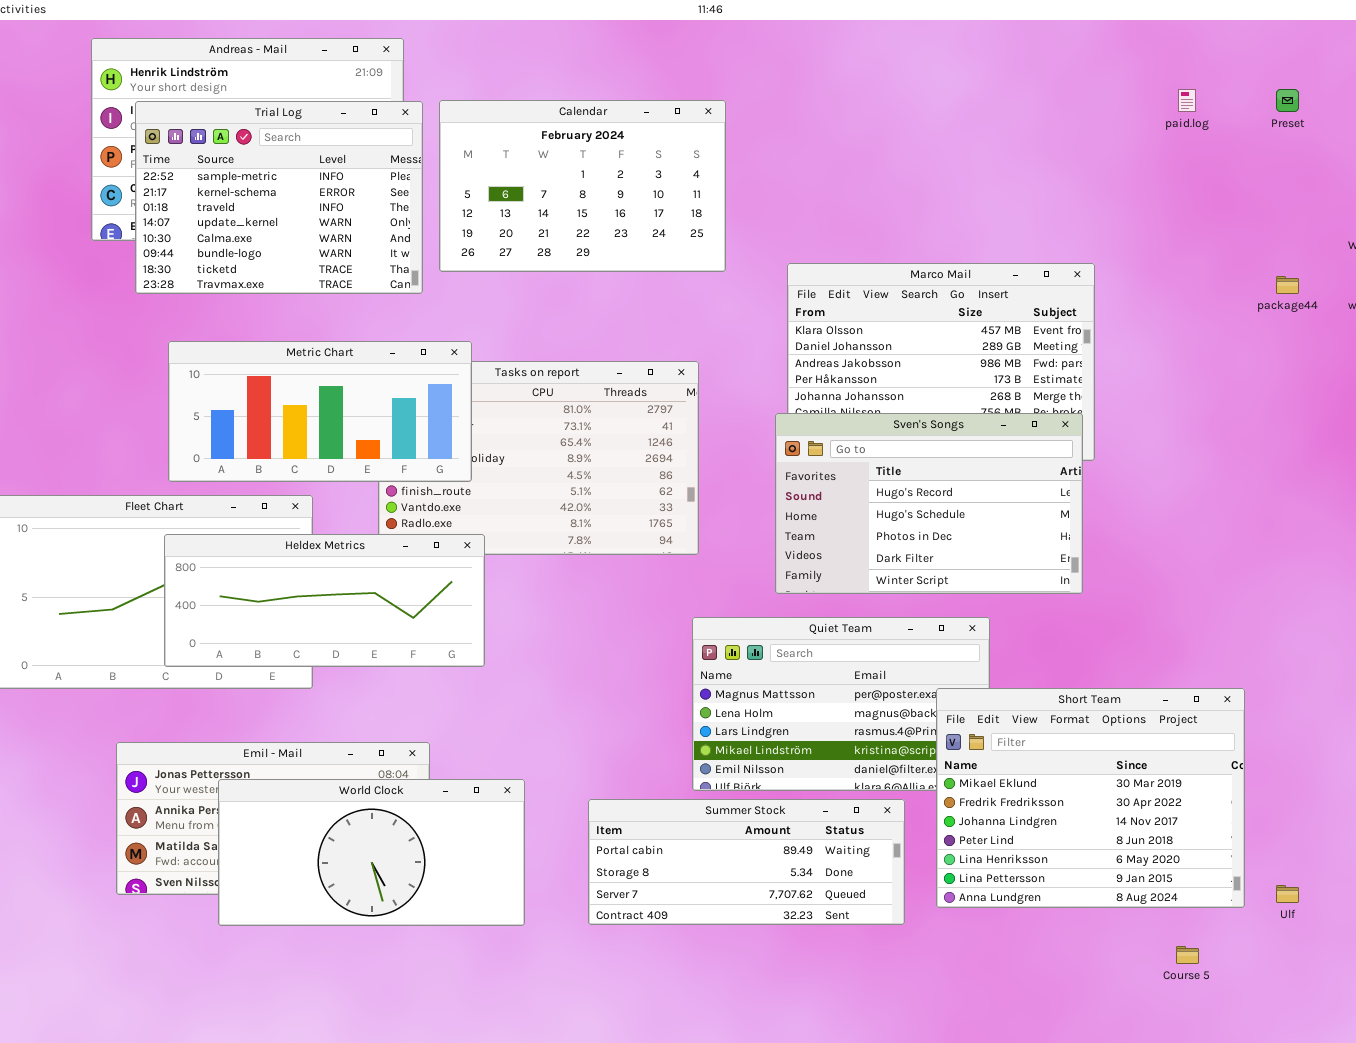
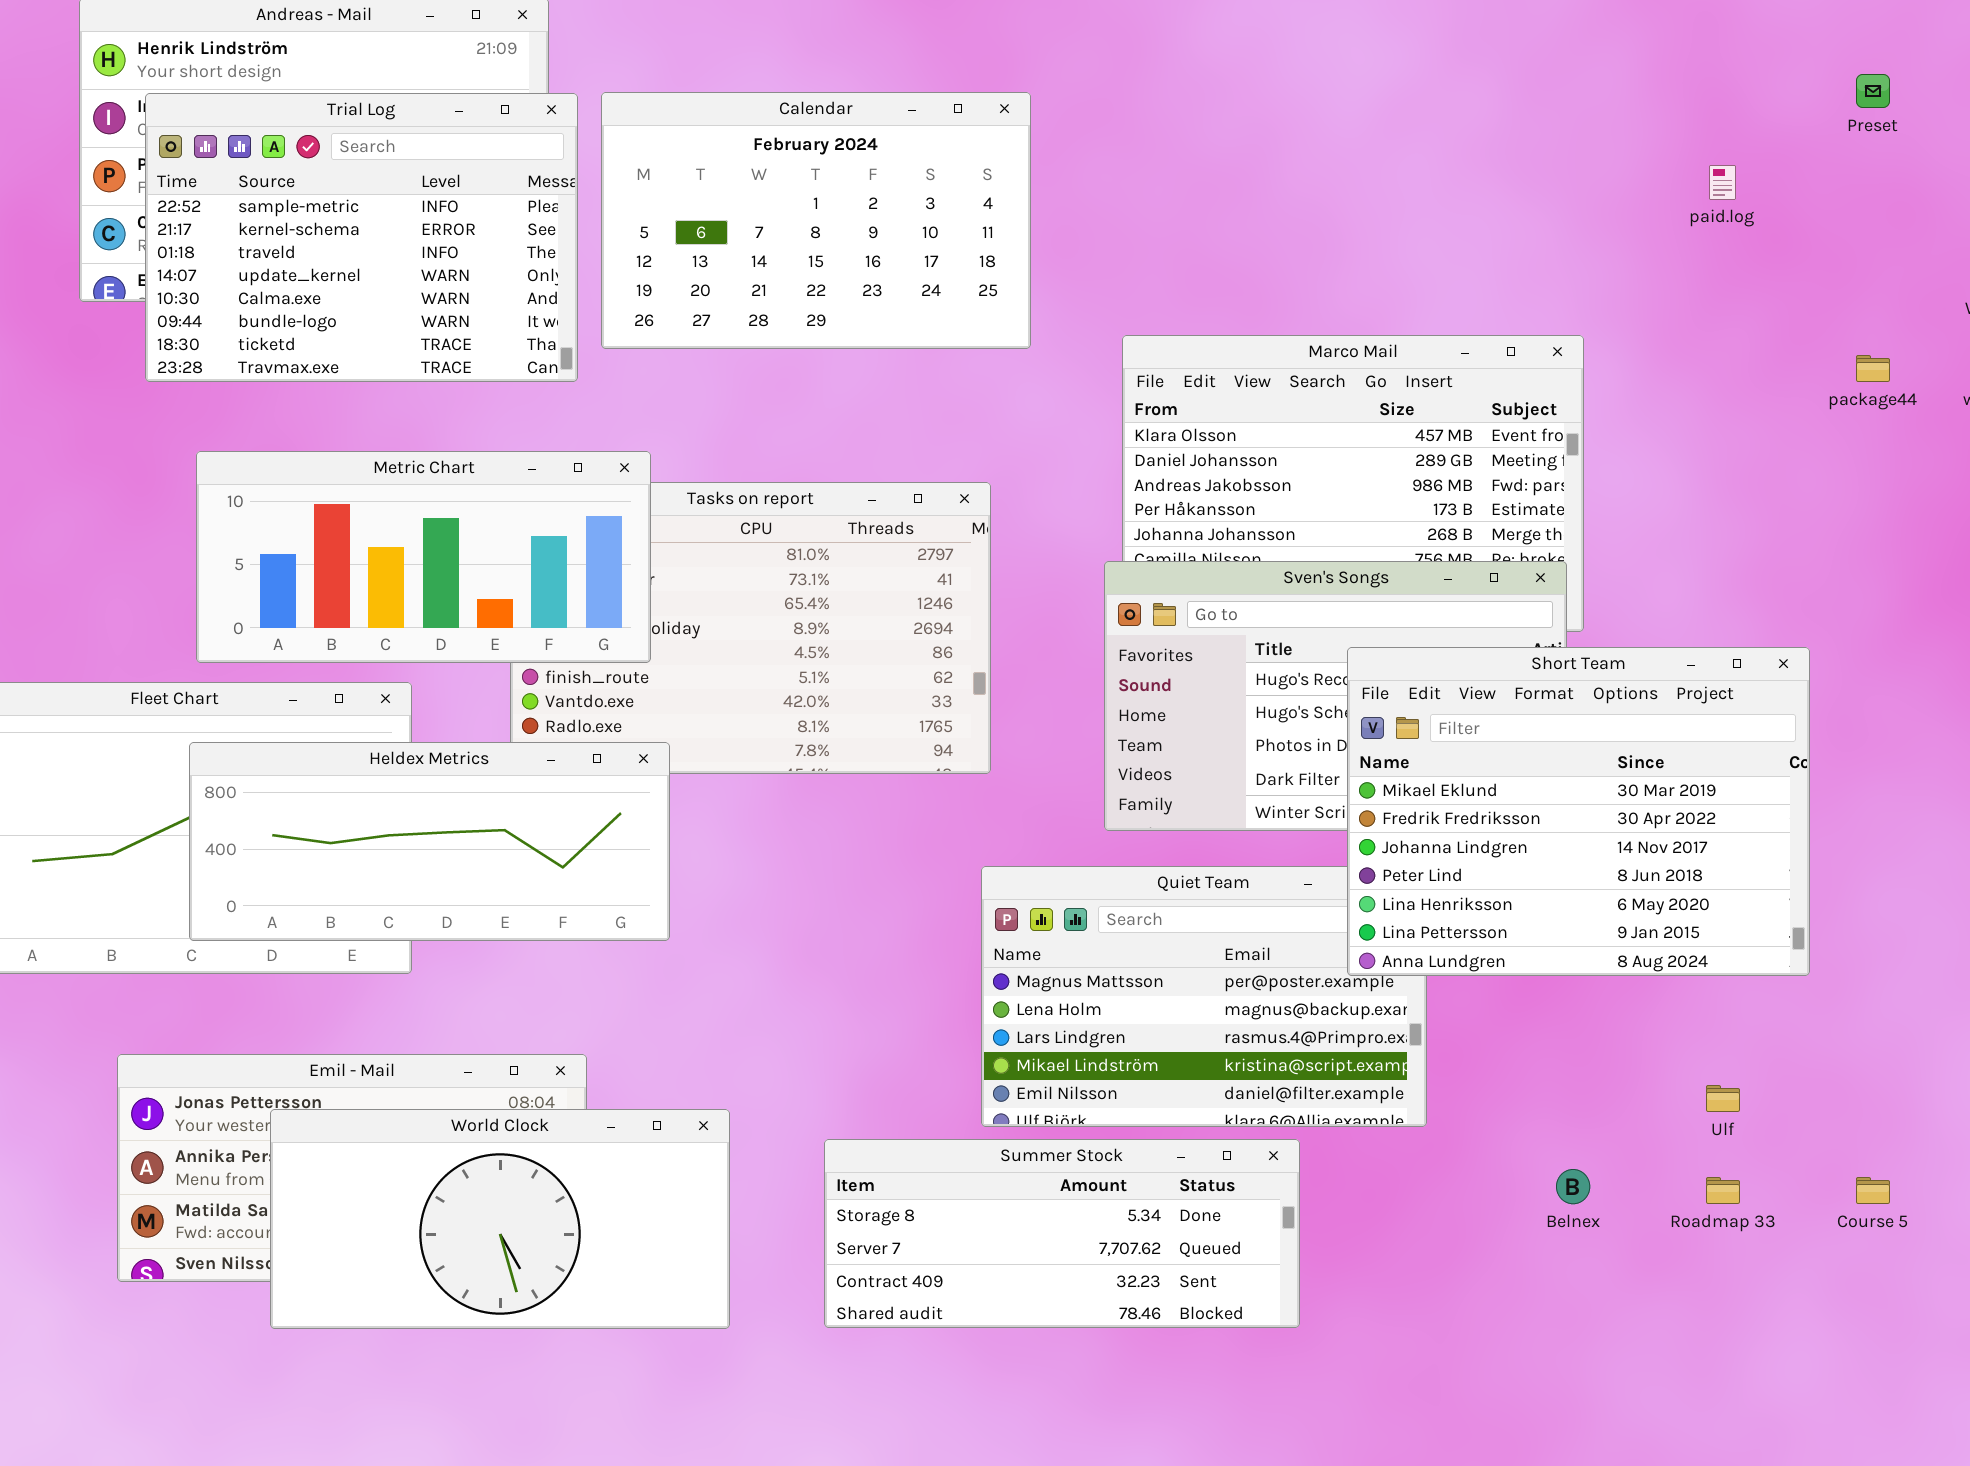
paid.log: [1178,89,1196,112] -> [1709,165,1736,200], moved
Short Team: [936,688,1245,908] -> [1347,647,1810,976], moved
Summer Stock: [588,799,905,925] -> [824,1139,1300,1328], scrolled down 1 row
Ulf: [1276,885,1299,903] -> [1706,1085,1740,1112], moved
Course 5: [1176,946,1199,964] -> [1856,1177,1890,1204], moved

